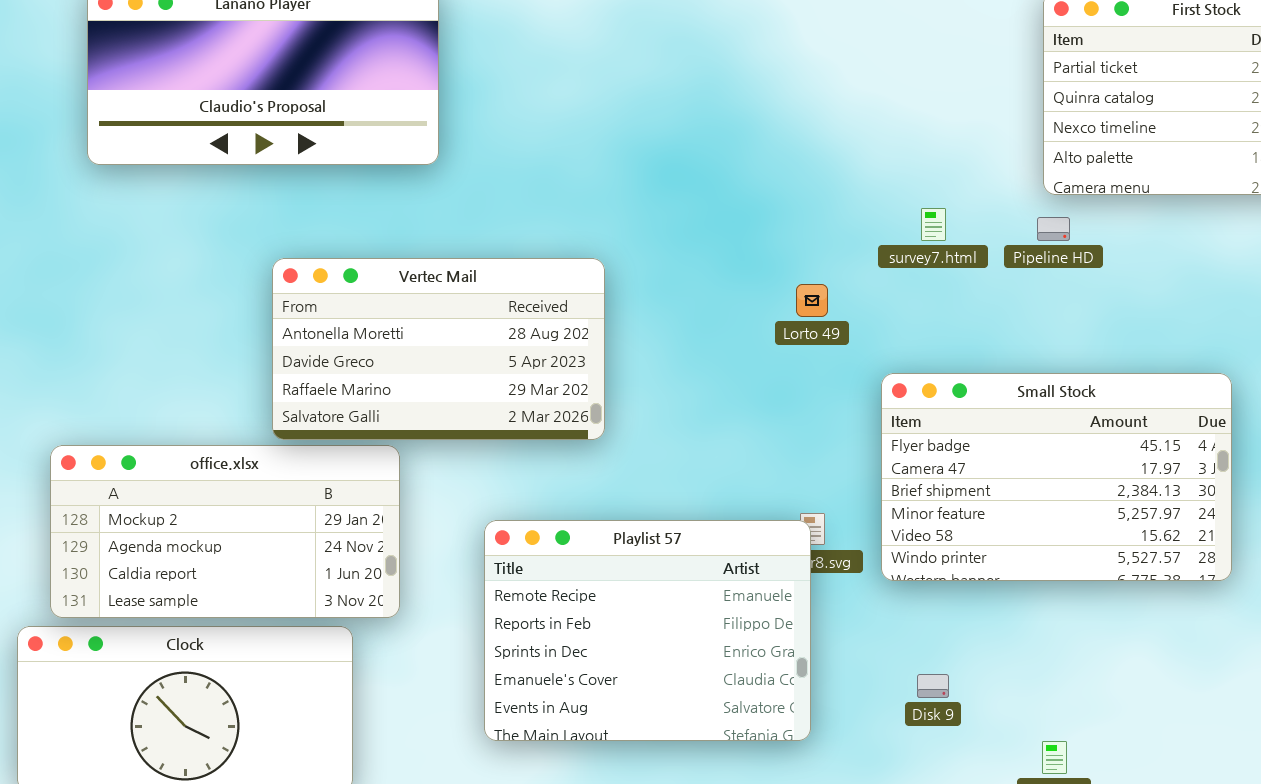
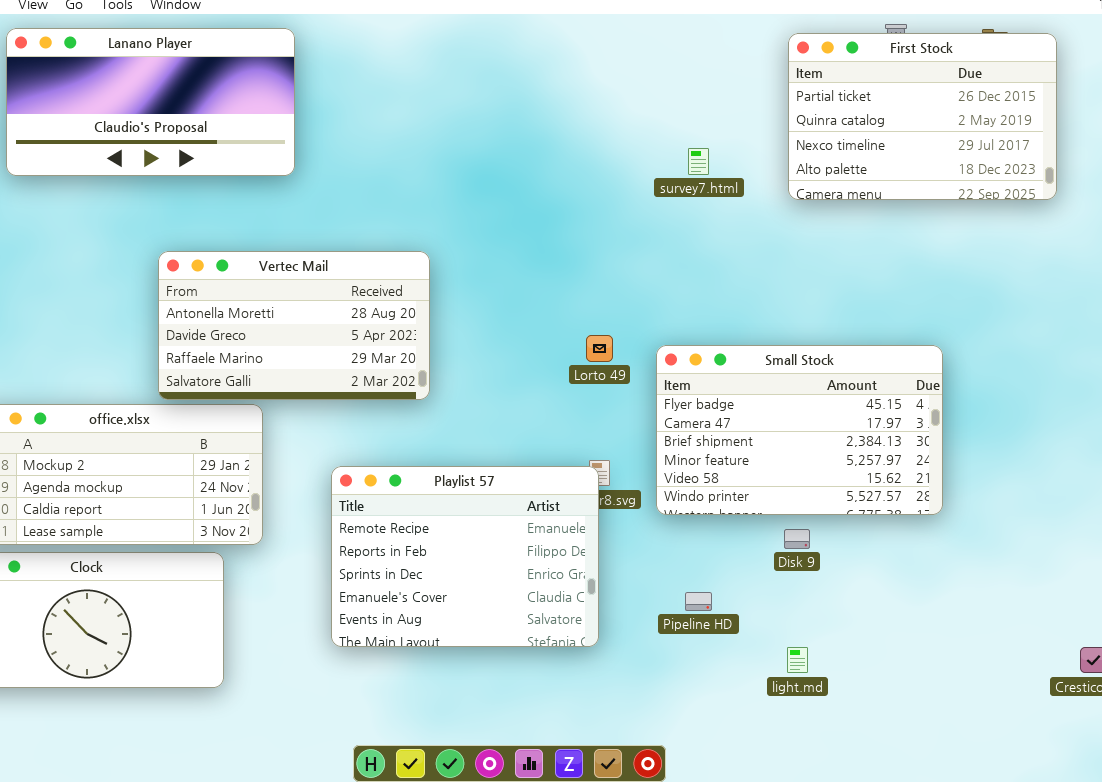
survey7.html: [921,208,946,241] -> [688,148,709,175], moved
Pipeline HD: [1037,217,1070,241] -> [685,592,712,611], moved
Lorto 49: [796,284,828,317] -> [586,335,613,362], moved
Disk 9: [917,674,949,698] -> [784,529,810,549], moved

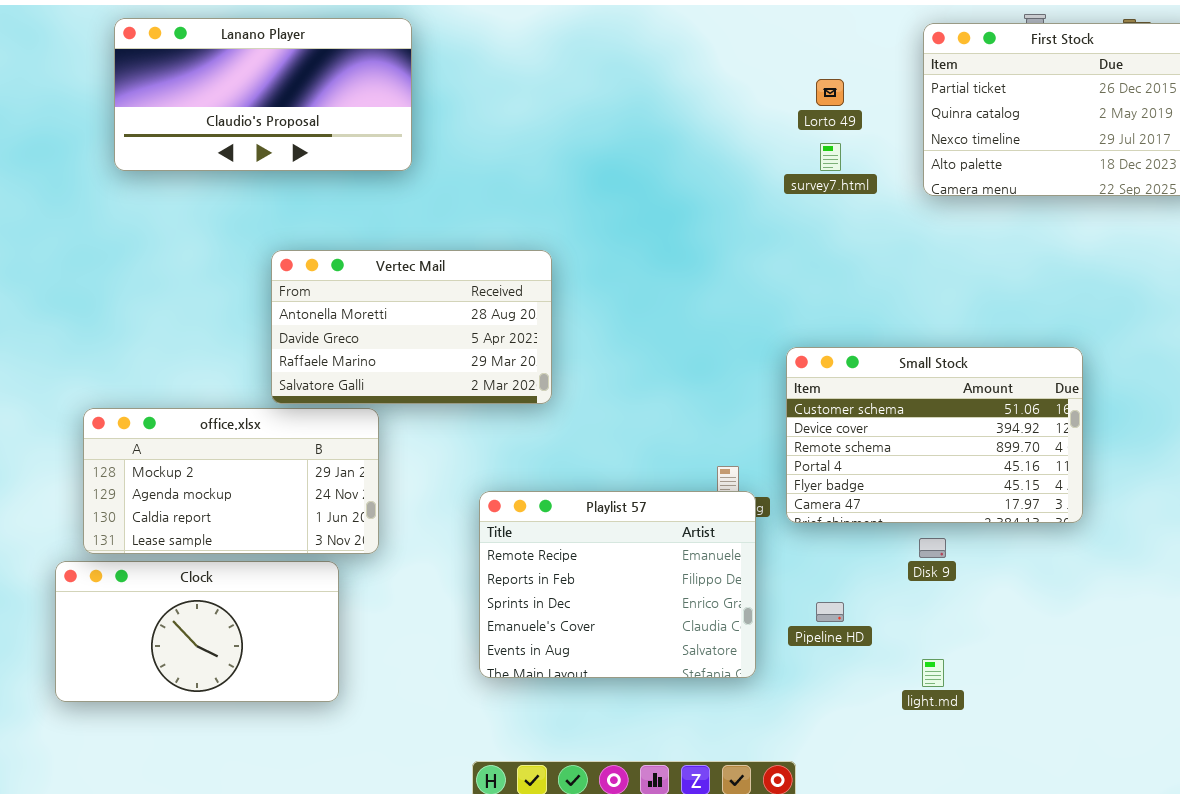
Lorto 49: [586,335,613,362] -> [816,79,844,106], moved
Small Stock: [656,345,943,515] -> [786,347,1083,523], scrolled up 4 rows
Playlist 57: [331,466,599,647] -> [479,491,756,678], moved

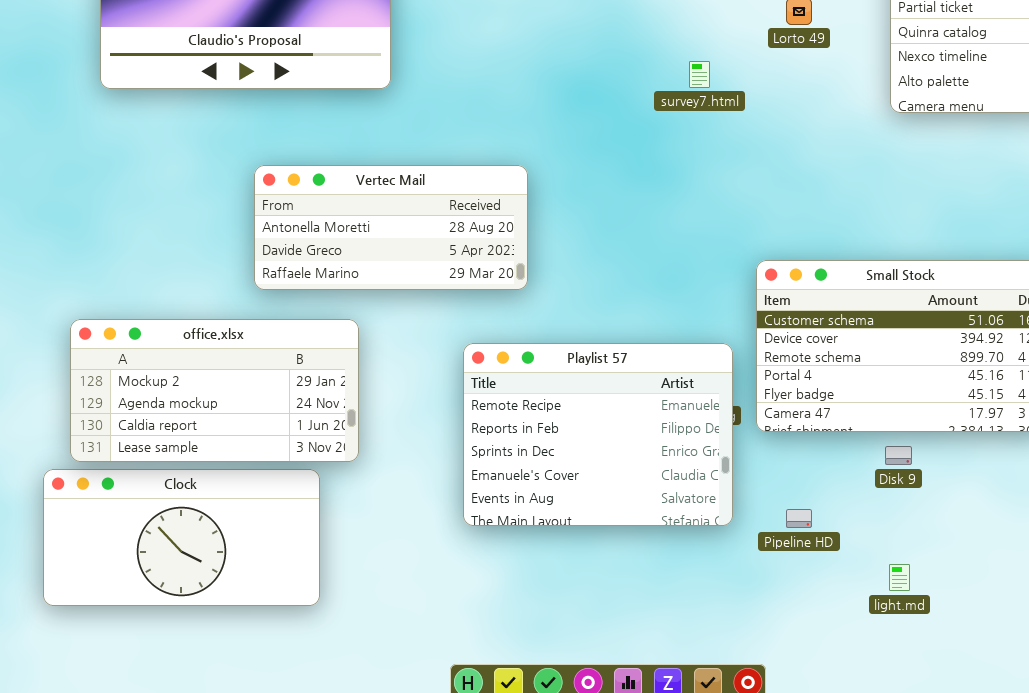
survey7.html: [820,143,841,171] -> [689,61,710,88], moved
Vertec Mail: [271,250,552,404] -> [254,165,528,290], resized
Playlist 57: [479,491,756,678] -> [463,343,733,526], moved

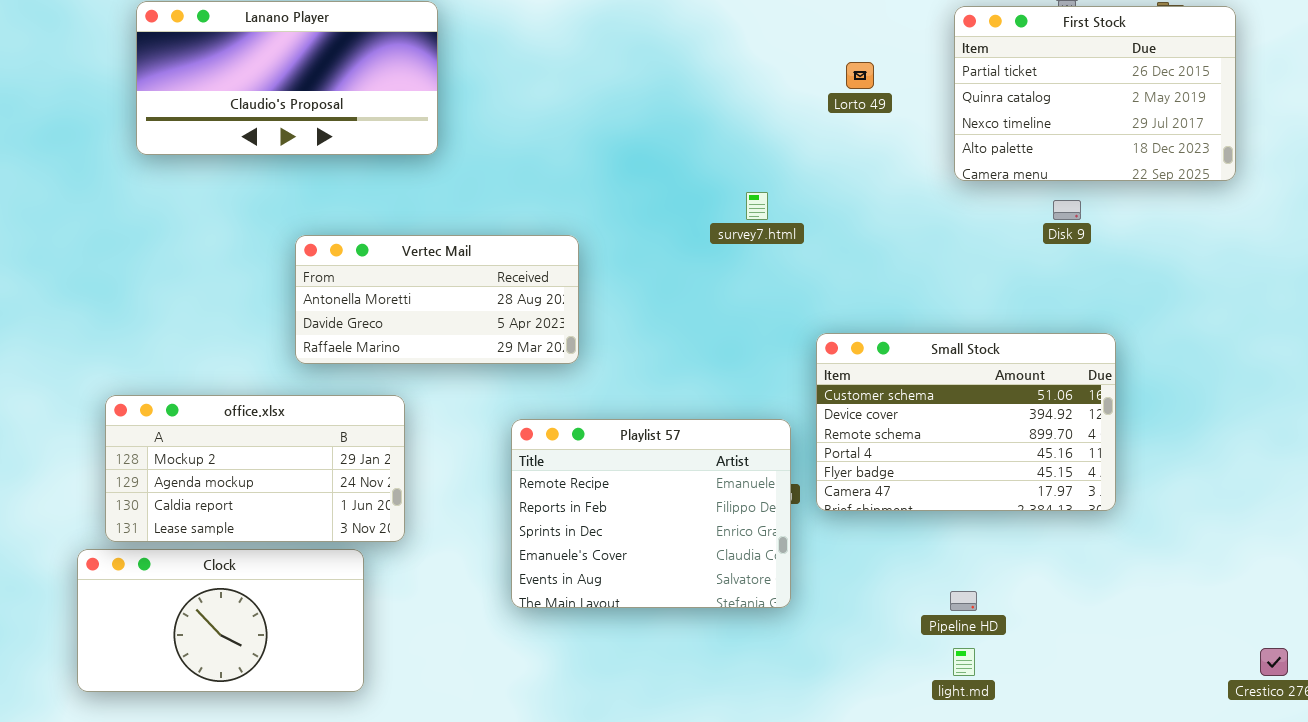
survey7.html: [689,61,710,88] -> [746,192,768,220], moved
Disk 9: [885,446,912,465] -> [1053,200,1081,220], moved
Pipeline HD: [786,509,812,528] -> [950,591,977,611], moved

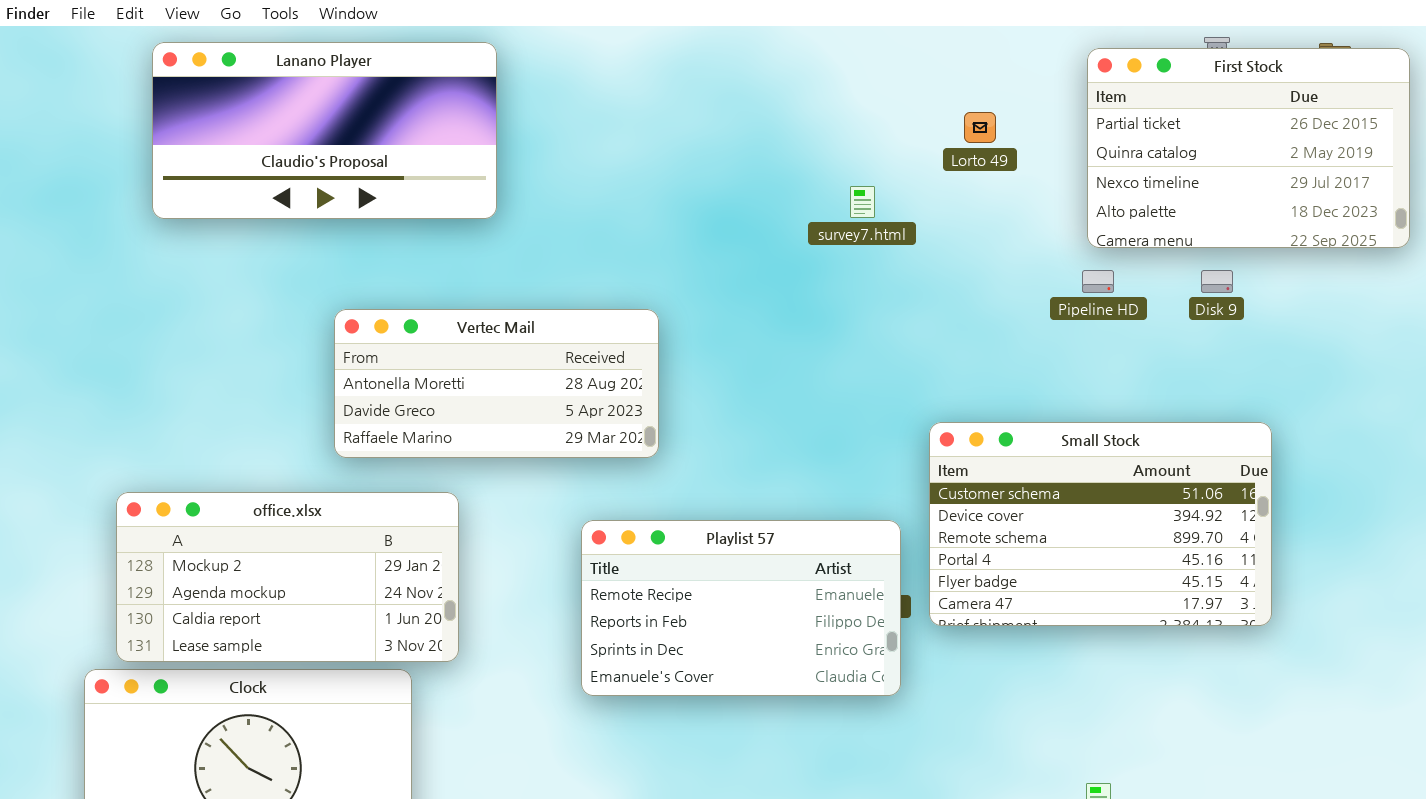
survey7.html: [746,192,768,220] -> [850,186,875,218], moved
Playlist 57: [511,419,791,608] -> [581,520,901,696], resized
Pipeline HD: [950,591,977,611] -> [1082,270,1114,293], moved

